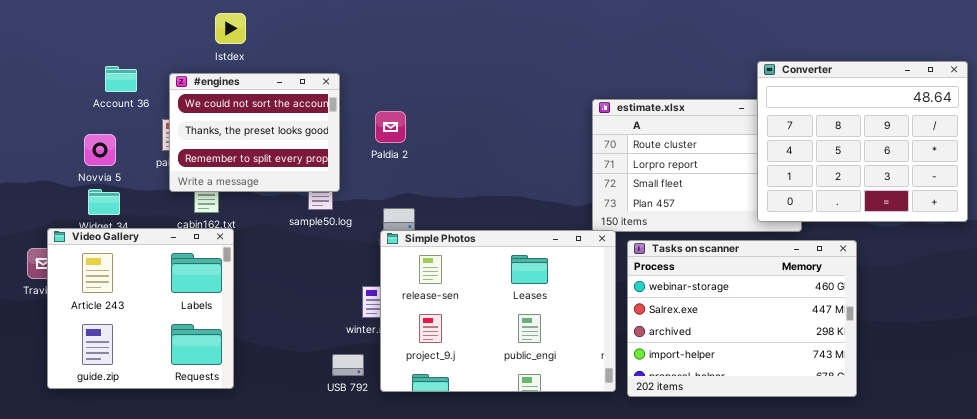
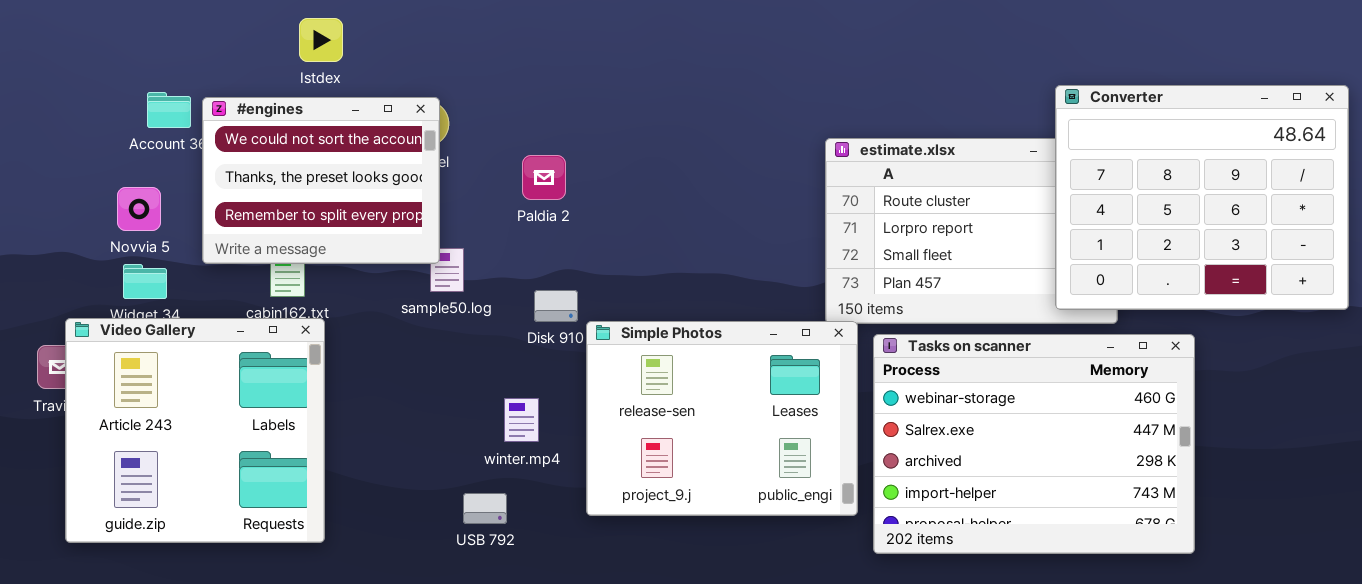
#engines: [169,73,340,192] -> [202,97,440,264], moved
Simple Photos: [380,230,616,392] -> [586,321,858,516], resized

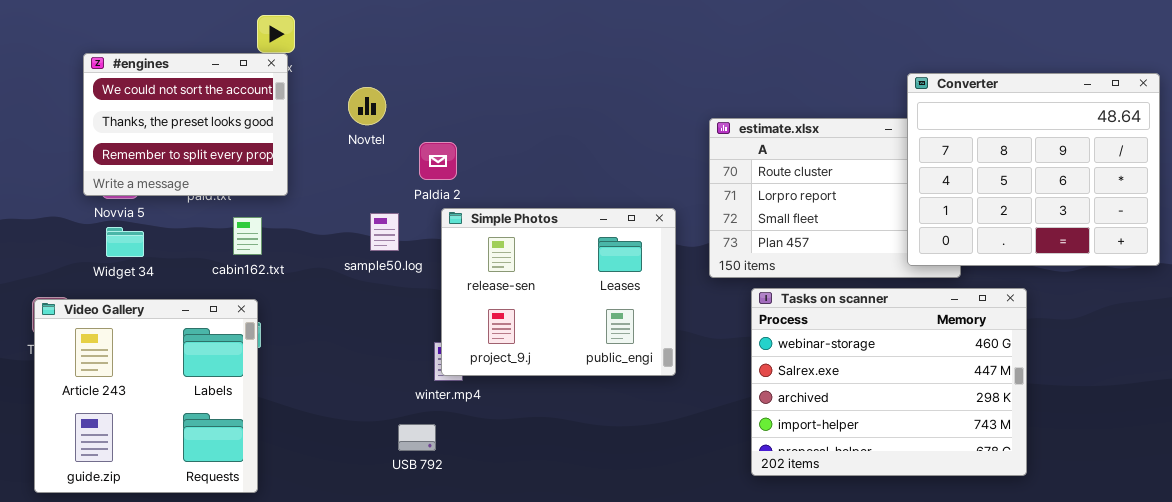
#engines: [202,97,440,264] -> [83,53,288,196], moved
Paldia 2: [522,155,566,200] -> [419,142,457,180], moved
Video Gallery: [65,318,325,543] -> [34,299,258,493], moved
Simple Photos: [586,321,858,516] -> [441,208,676,376], moved

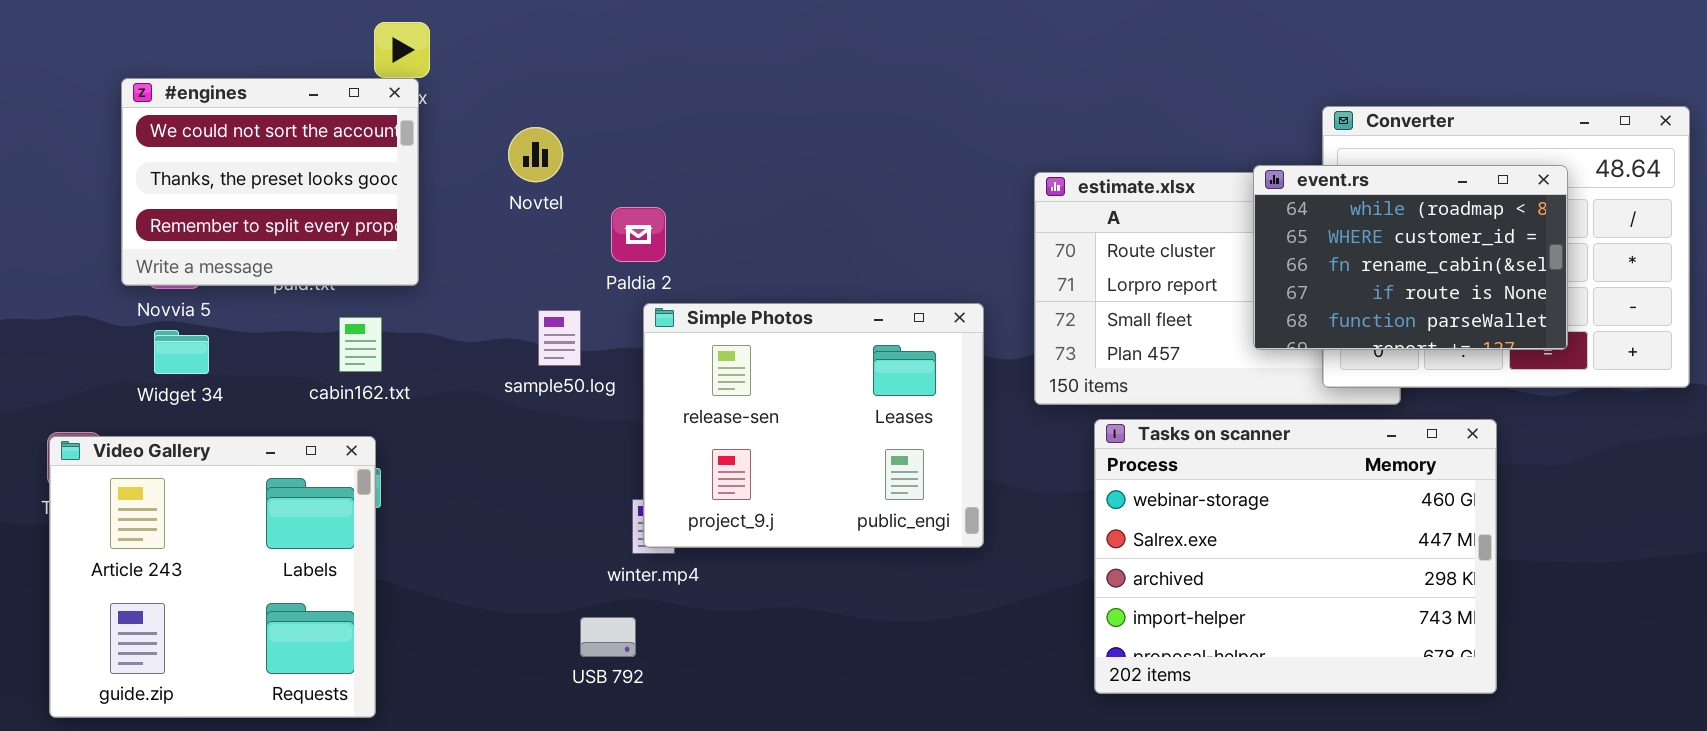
event.rs: none -> [1253,165,1568,350], opened

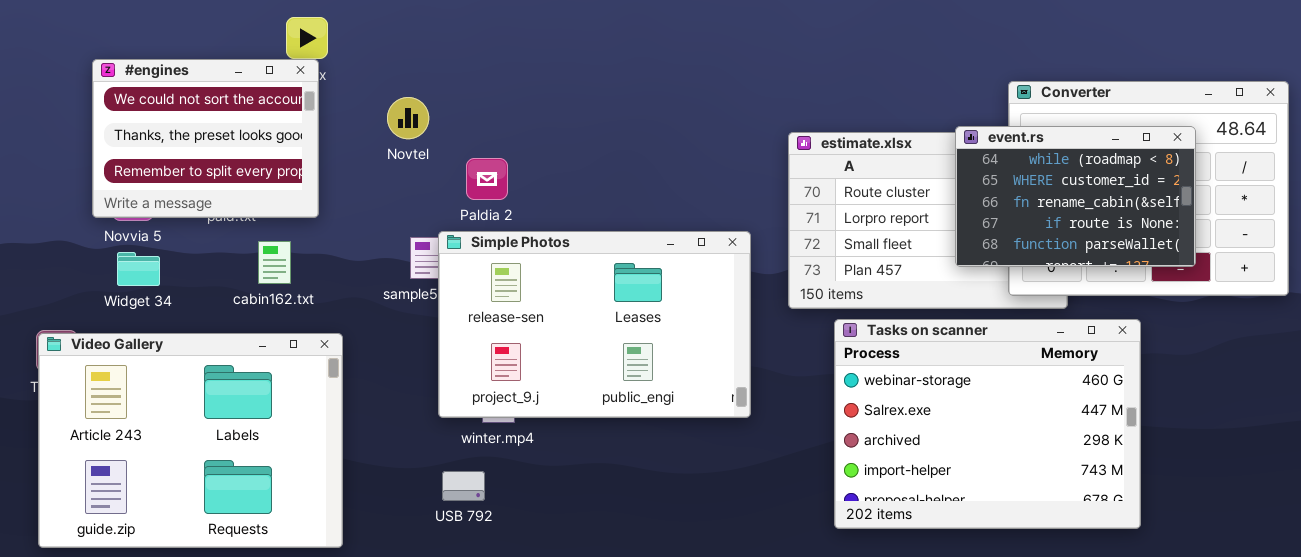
Simple Photos: [643,303,984,548] -> [438,231,751,418], resized
Video Gallery: [49,436,376,718] -> [38,333,343,548], resized

